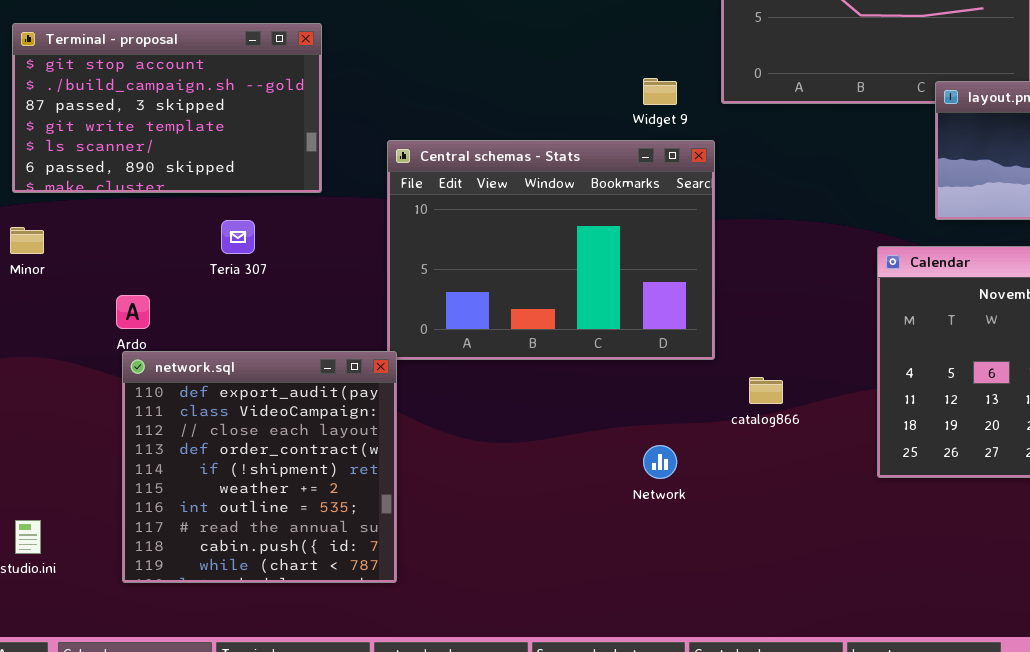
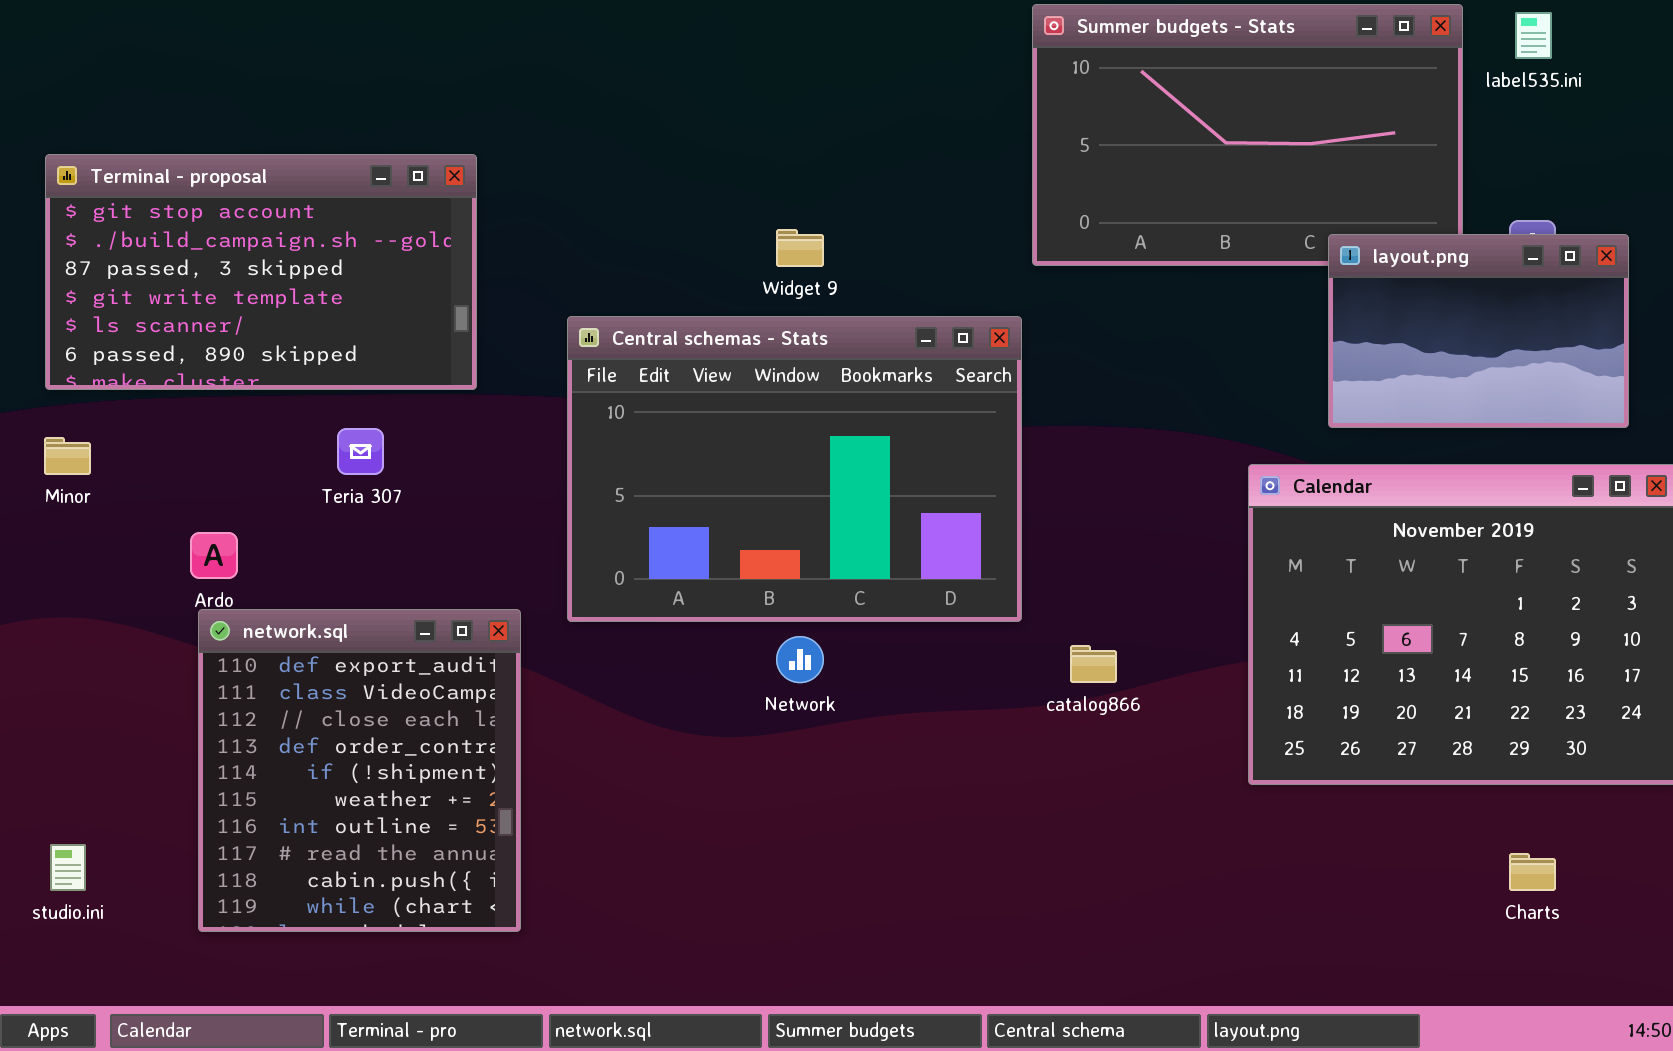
Widget 9: [643,78,677,105] -> [776,229,824,267], moved
network.sql: [122,351,397,583] -> [198,609,521,932], resized
Network: [643,445,677,479] -> [776,636,824,683], moved

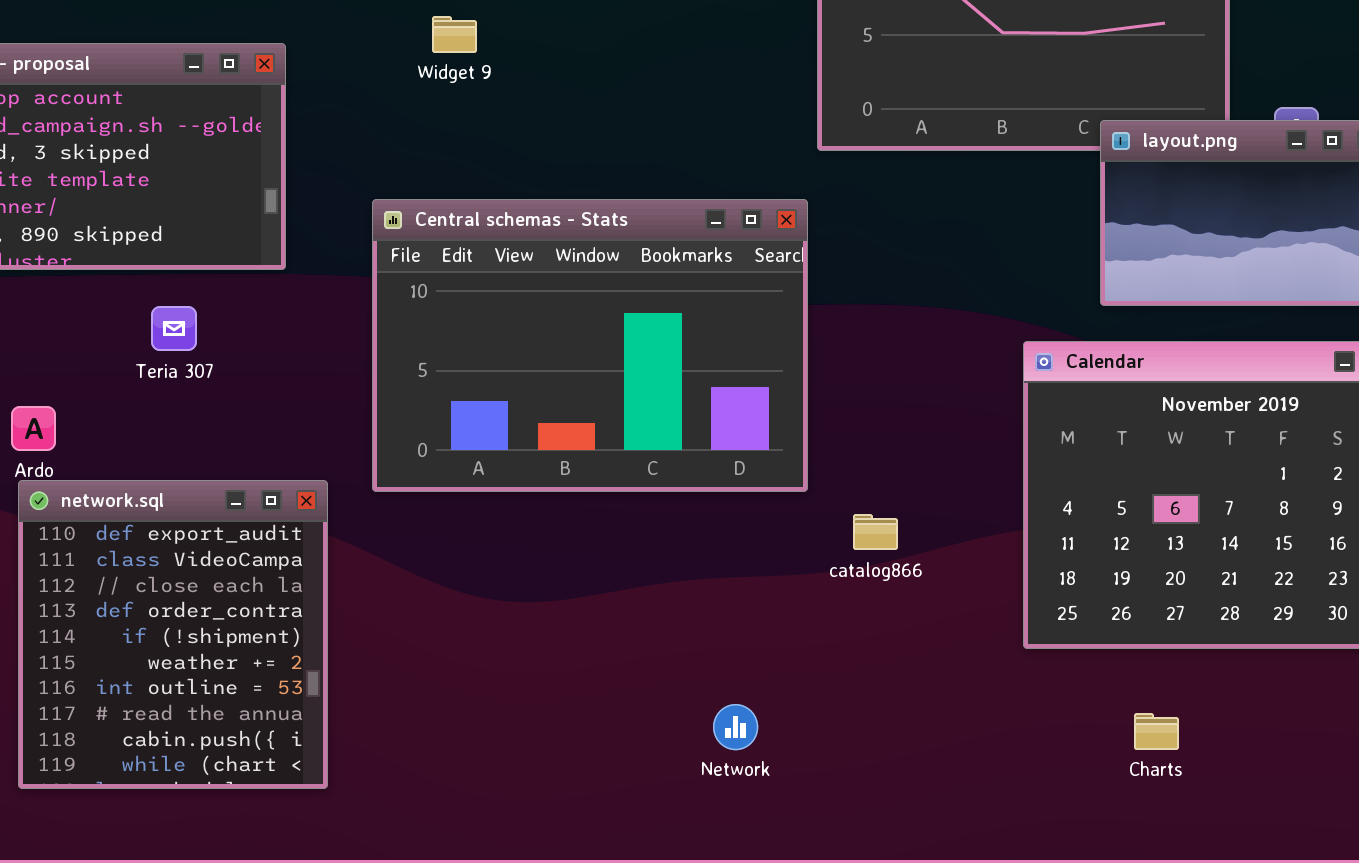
Widget 9: [776,229,824,267] -> [432,16,477,53], moved
Network: [776,636,824,683] -> [713,704,758,750], moved
Charts: [1509,853,1556,891] -> [1134,713,1179,750], moved

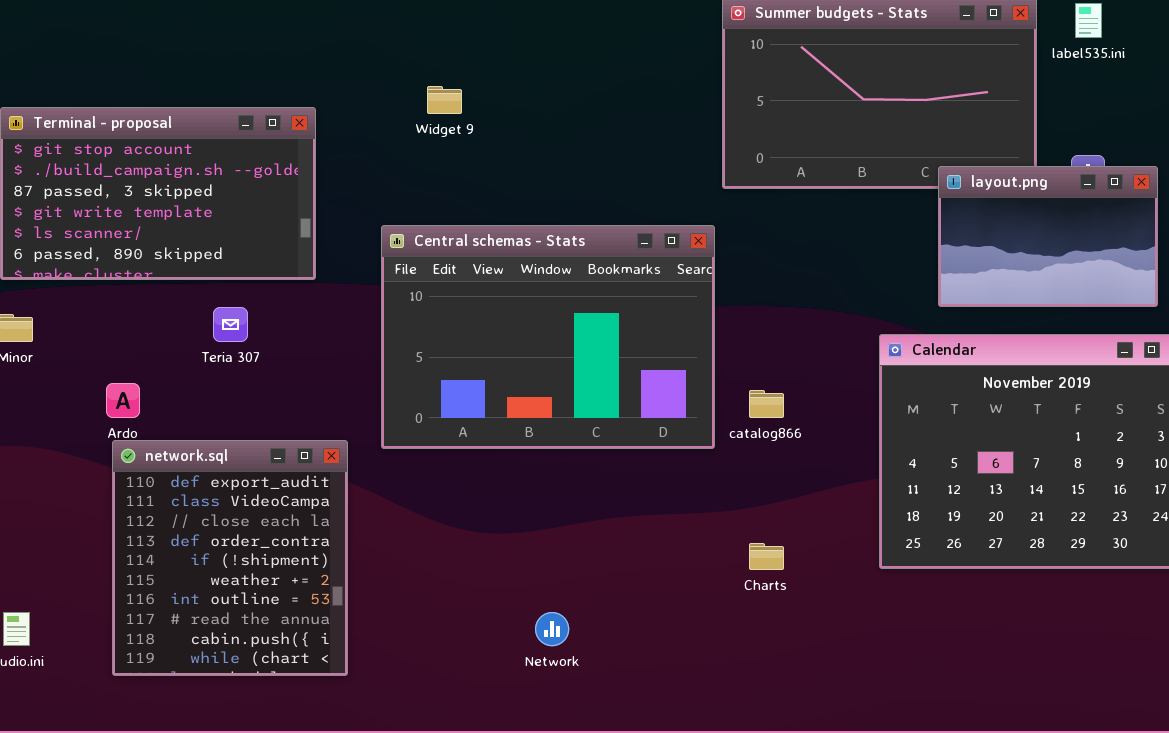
catalog866: [853,514,898,550] -> [749,390,784,418], moved
Network: [713,704,758,750] -> [535,612,569,646], moved
Charts: [1134,713,1179,750] -> [749,543,784,570], moved

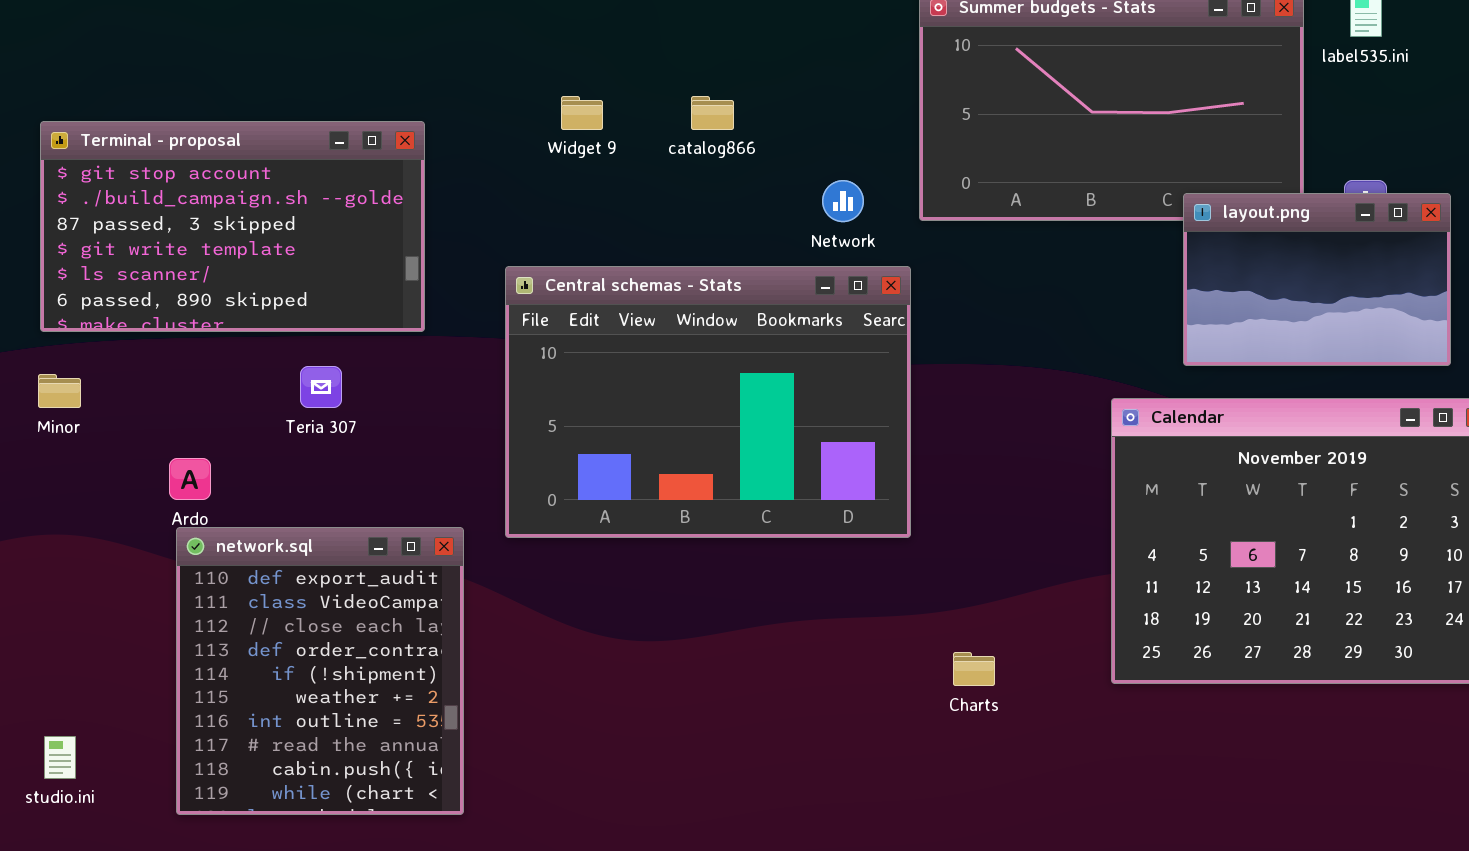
catalog866: [749,390,784,418] -> [691,96,734,130], moved
Network: [535,612,569,646] -> [822,180,864,222], moved

